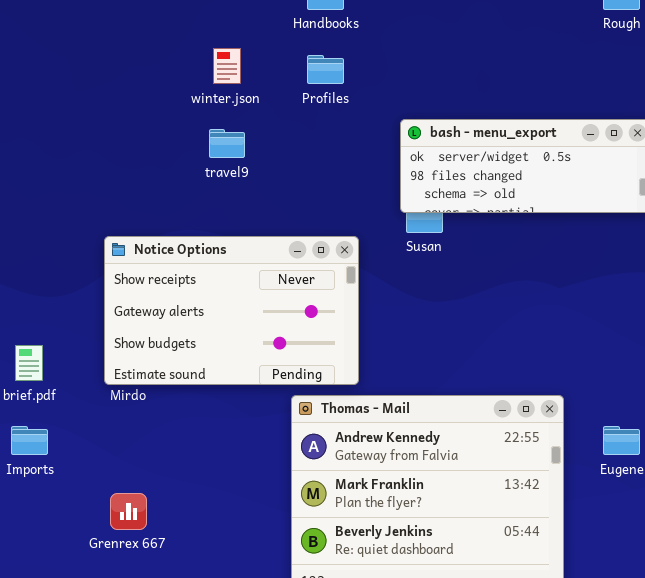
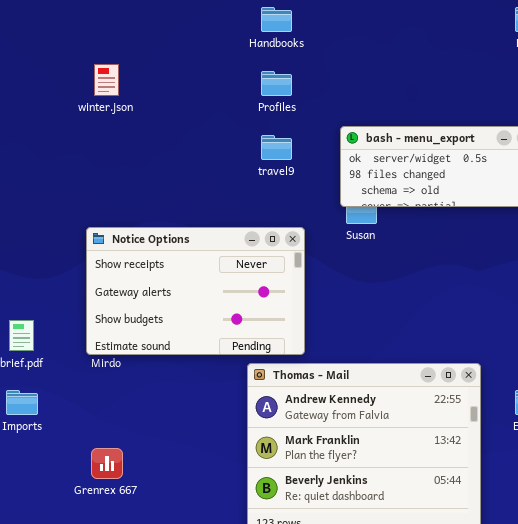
winter.json: [213,48,241,84] -> [94,64,119,96], moved
travel9: [209,129,245,158] -> [261,135,292,160], moved

